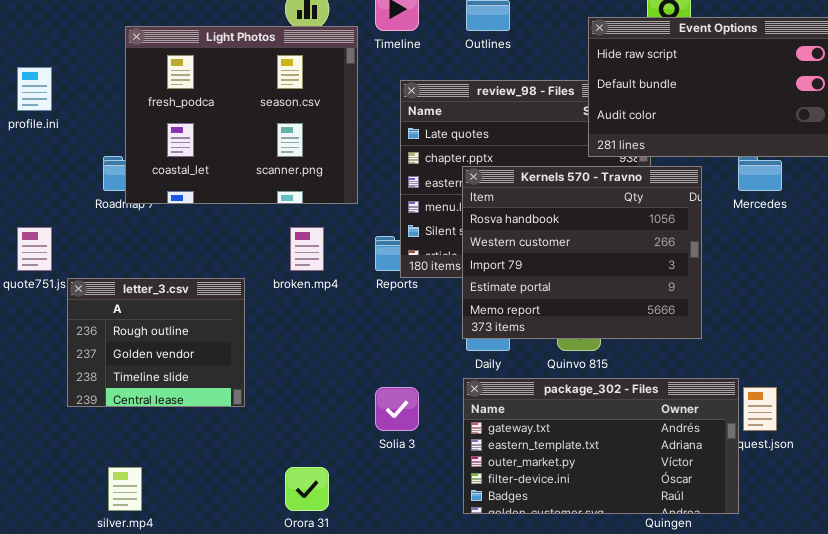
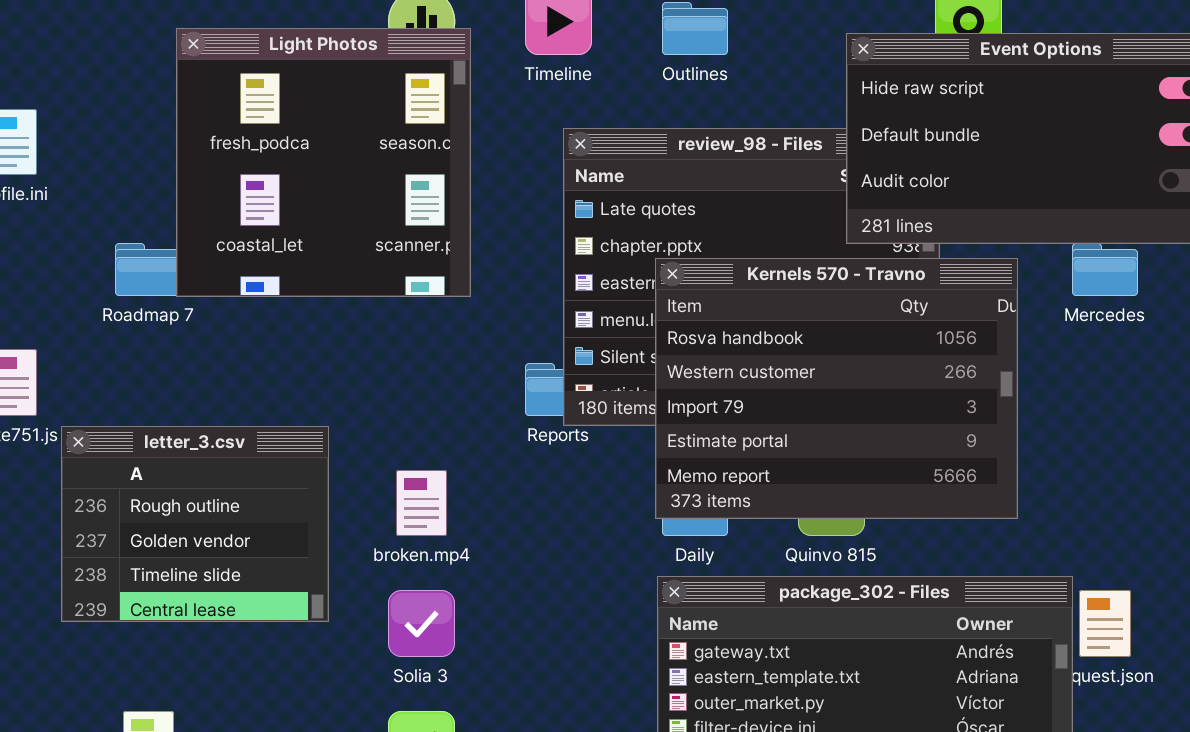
Light Photos: [125,26,358,204] -> [176,28,471,297], moved, resized
broken.mp4: [290,227,324,271] -> [396,470,447,536], moved
Solia 3: [375,387,419,431] -> [388,590,455,657], moved

